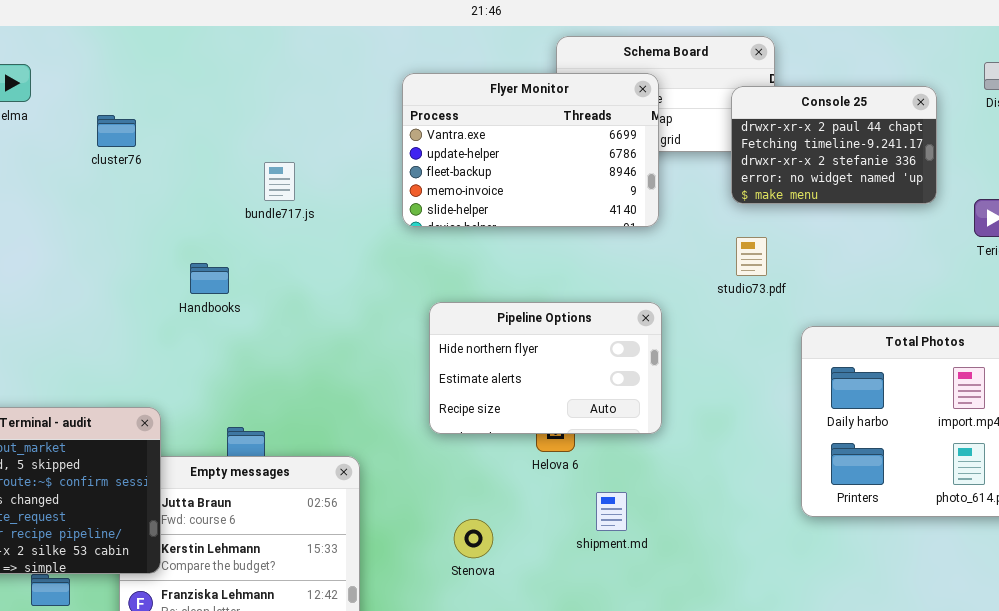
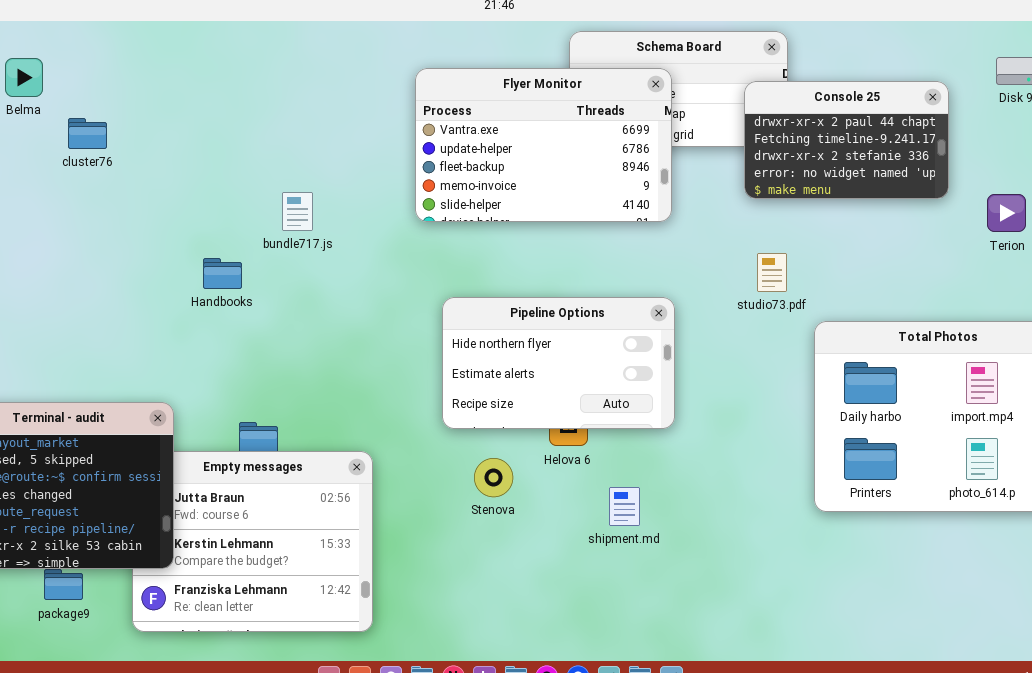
cluster76: [97,115,136,147] -> [68,118,107,149], moved
bundle717.js: [264,162,295,201] -> [282,192,313,231], moved
studio73.pdf: [736,237,767,276] -> [757,253,787,292], moved
Stenova: [454,519,493,558] -> [474,458,513,497], moved

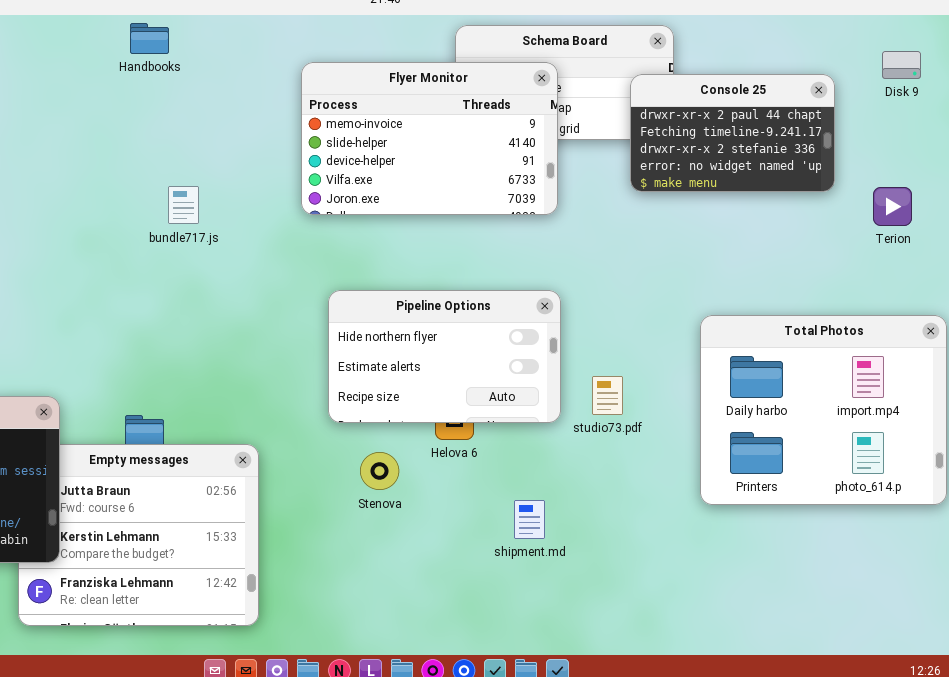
Flyer Monitor: [415,68,672,222] -> [301,62,558,215], scrolled down 3 rows
studio73.pdf: [757,253,787,292] -> [592,376,623,415], moved
Handbooks: [203,258,242,289] -> [130,23,169,54], moved
shipment.md: [609,487,640,526] -> [514,500,545,539], moved

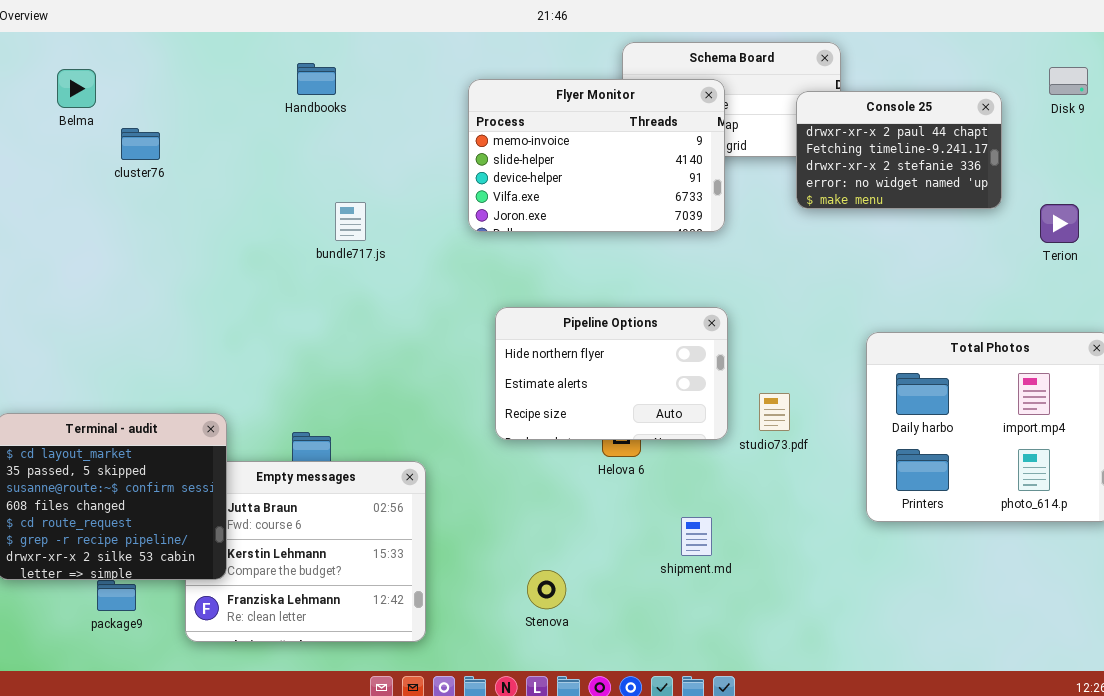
Handbooks: [130,23,169,54] -> [297,63,336,95], moved
Stenova: [360,452,399,490] -> [527,570,566,609], moved

